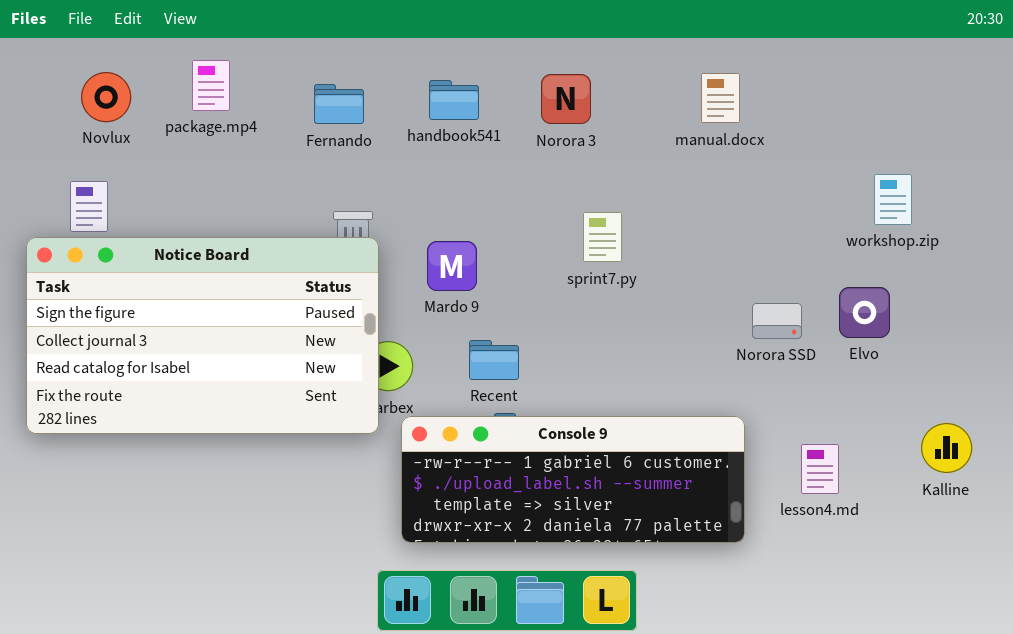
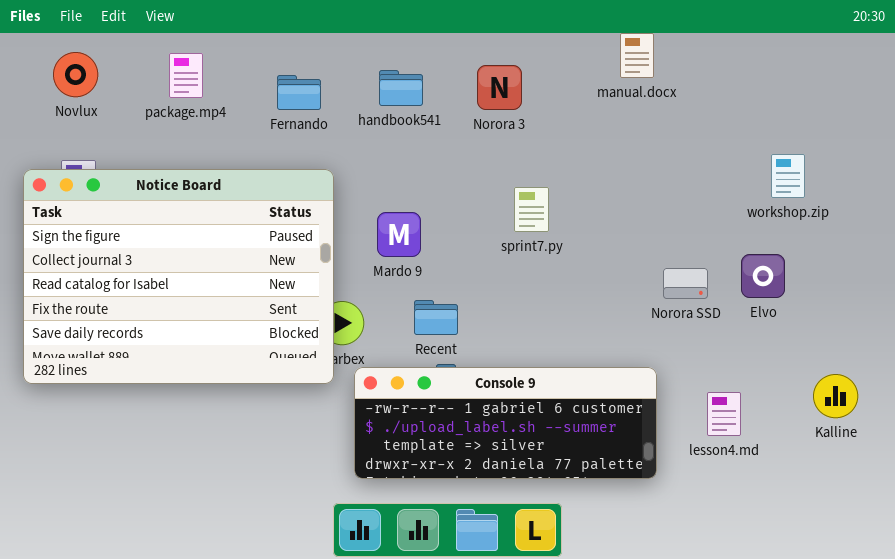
Novlux: [81,72,131,122] -> [53,52,98,97], moved
manual.docx: [701,73,740,123] -> [620,33,654,78], moved
Notice Board: [26,237,379,434] -> [23,169,334,384], resized

